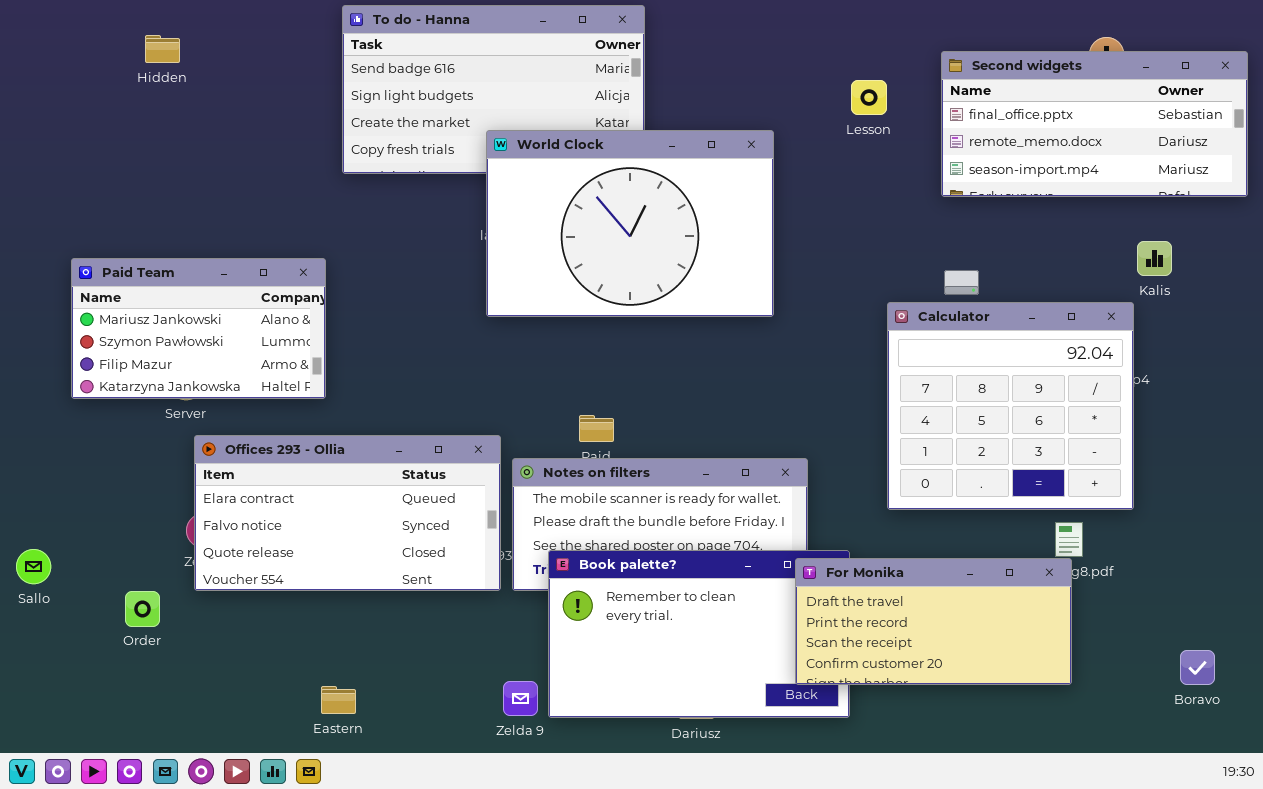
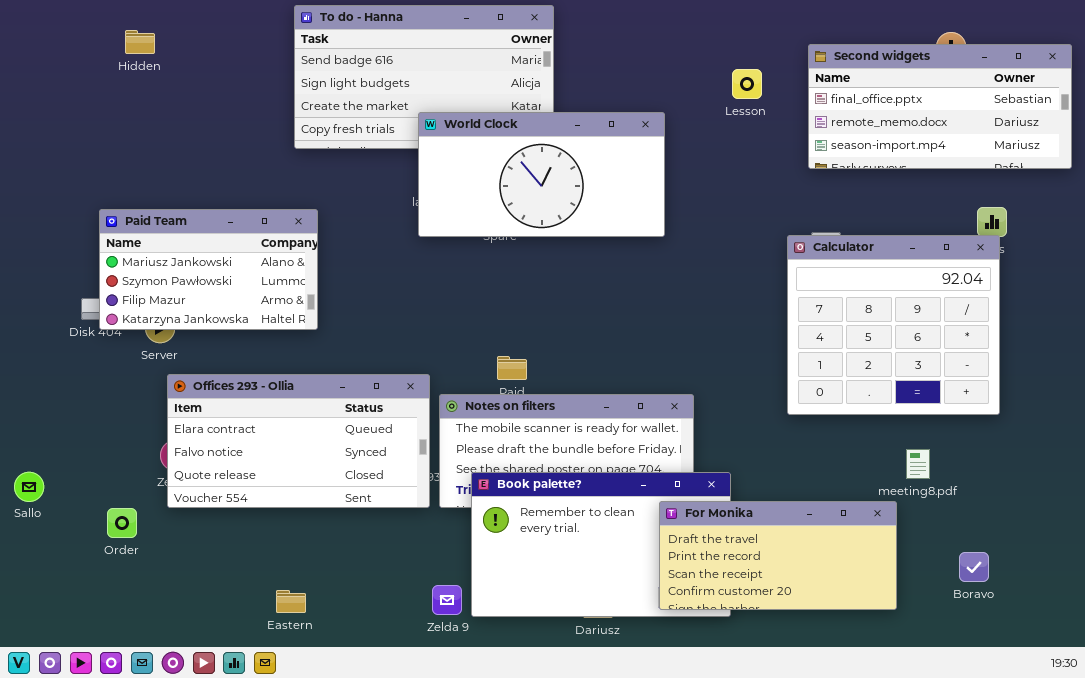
World Clock: [486,130,774,317] -> [418,112,665,237], resized
Paid Team: [71,258,326,399] -> [99,209,318,330], moved
Calculator: [887,302,1134,510] -> [787,235,1000,415], moved
For Monika: [795,558,1072,685] -> [659,501,897,610], moved
Boravo: [1180,650,1215,685] -> [959,552,989,582], moved

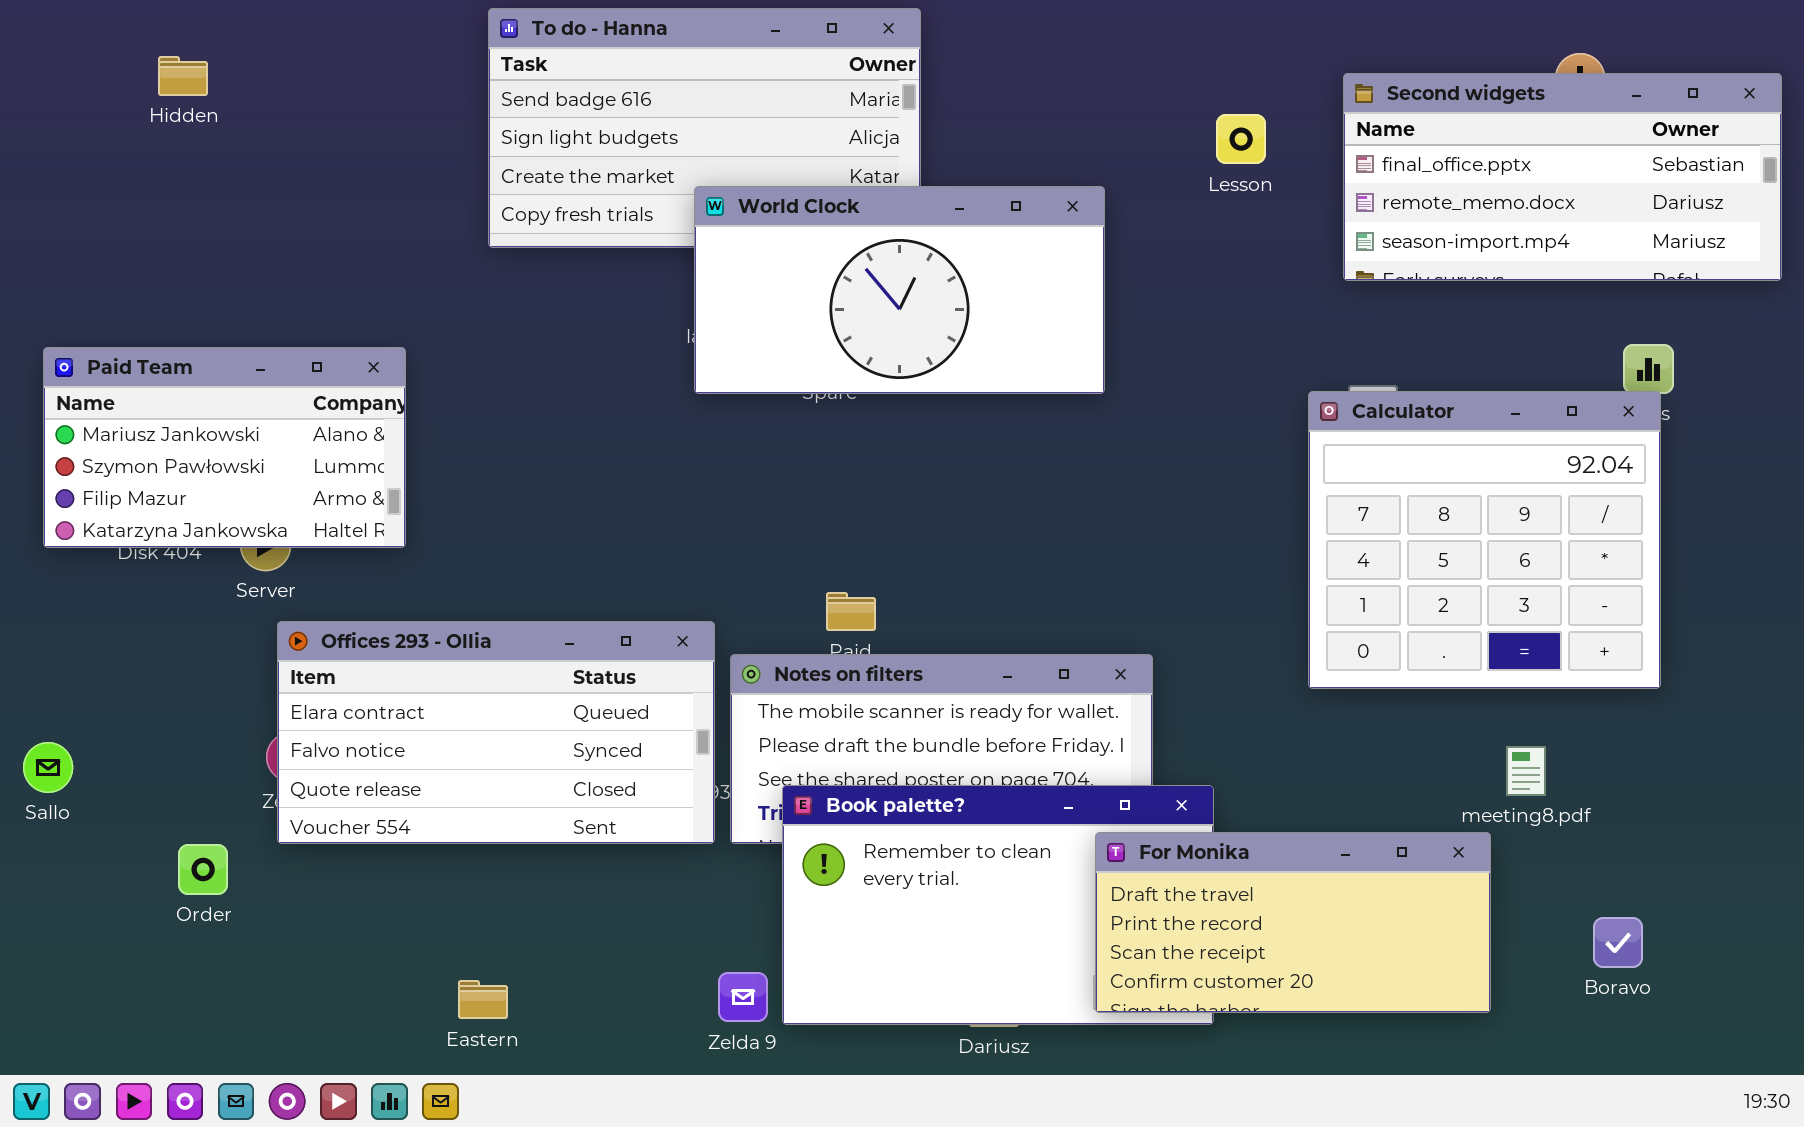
Hidden: [125,30,155,54] -> [158,56,208,96], moved
Paid Team: [99,209,318,330] -> [43,347,406,548], moved
Sallo: [14,472,44,502] -> [23,742,73,793], moved

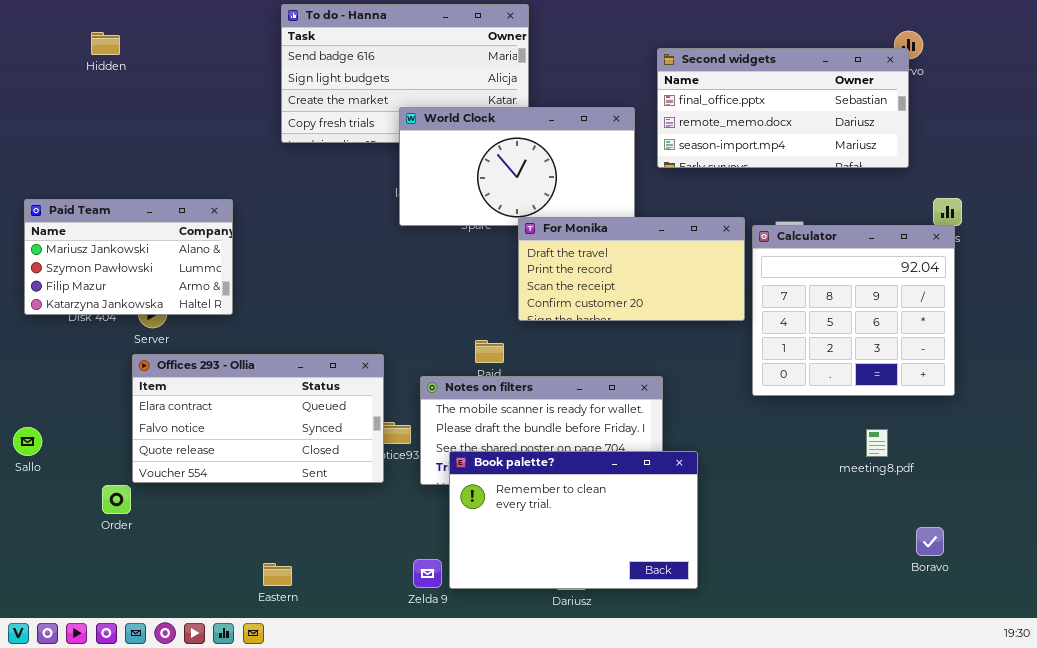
Second widgets: [1343,73,1782,281] -> [657,48,909,168], moved
Offices 293 - Ollia: [277,621,715,844] -> [132,354,384,483], moved
For Monika: [1095,832,1491,1013] -> [518,217,745,321], moved

